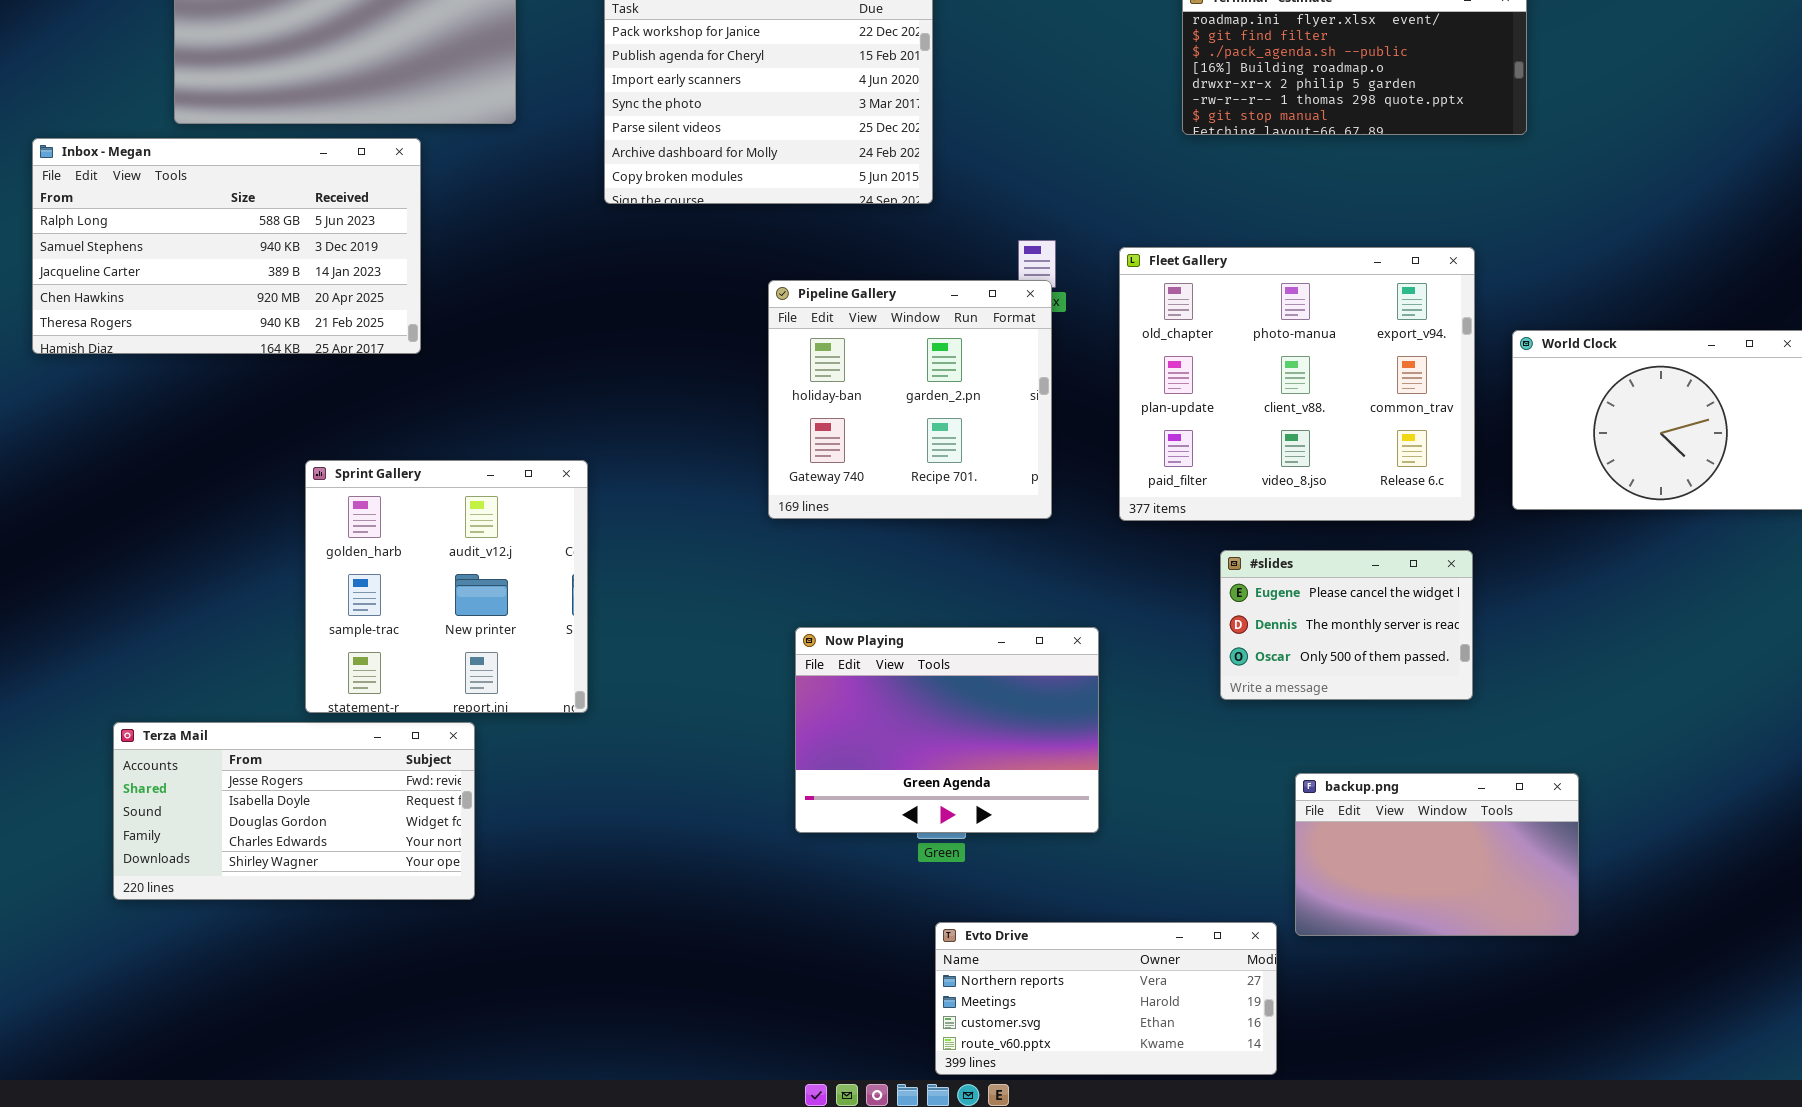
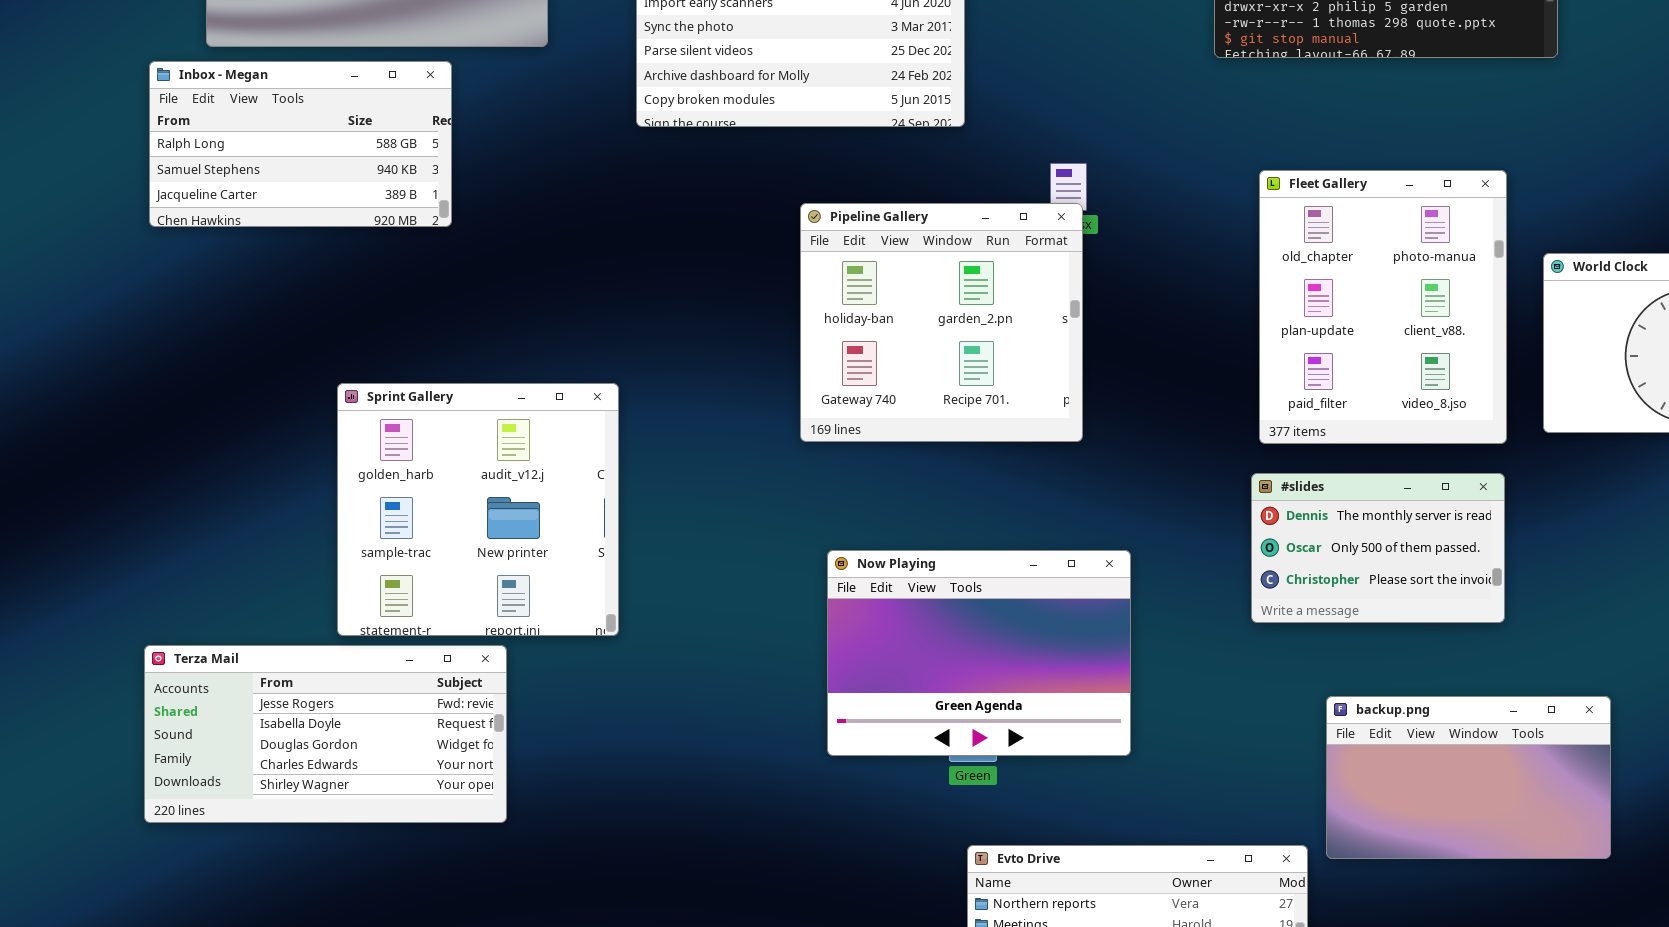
Inbox - Megan: [32,138,421,354] -> [149,61,452,227], resized
Fleet Gallery: [1119,247,1475,521] -> [1259,170,1507,444], resized
#slides: [1220,550,1473,700] -> [1251,473,1505,623], scrolled down 1 row

